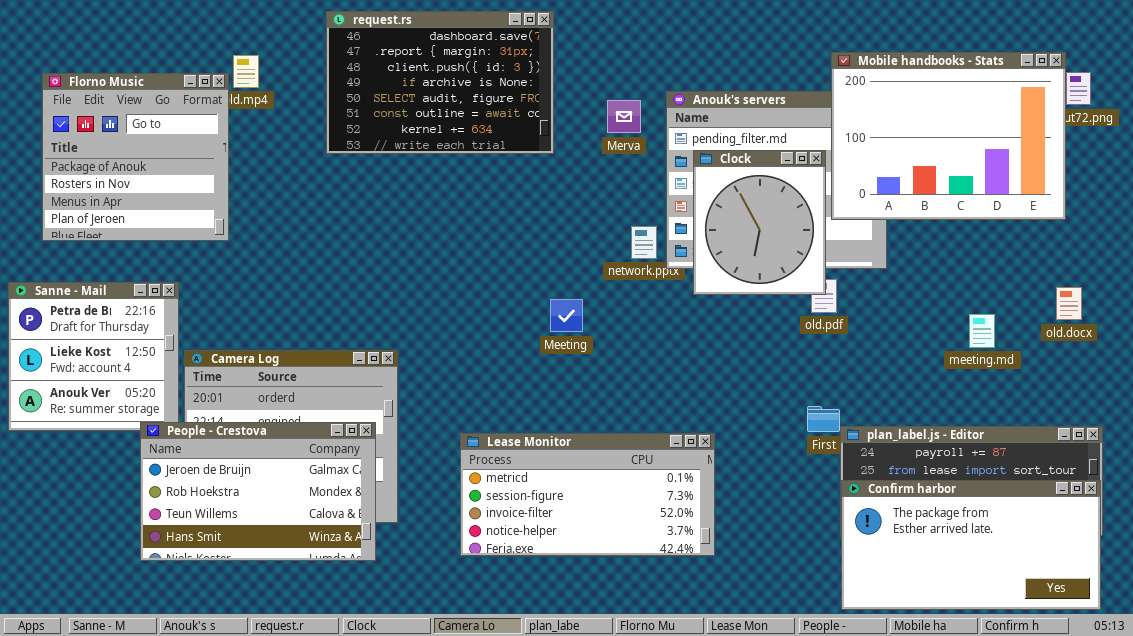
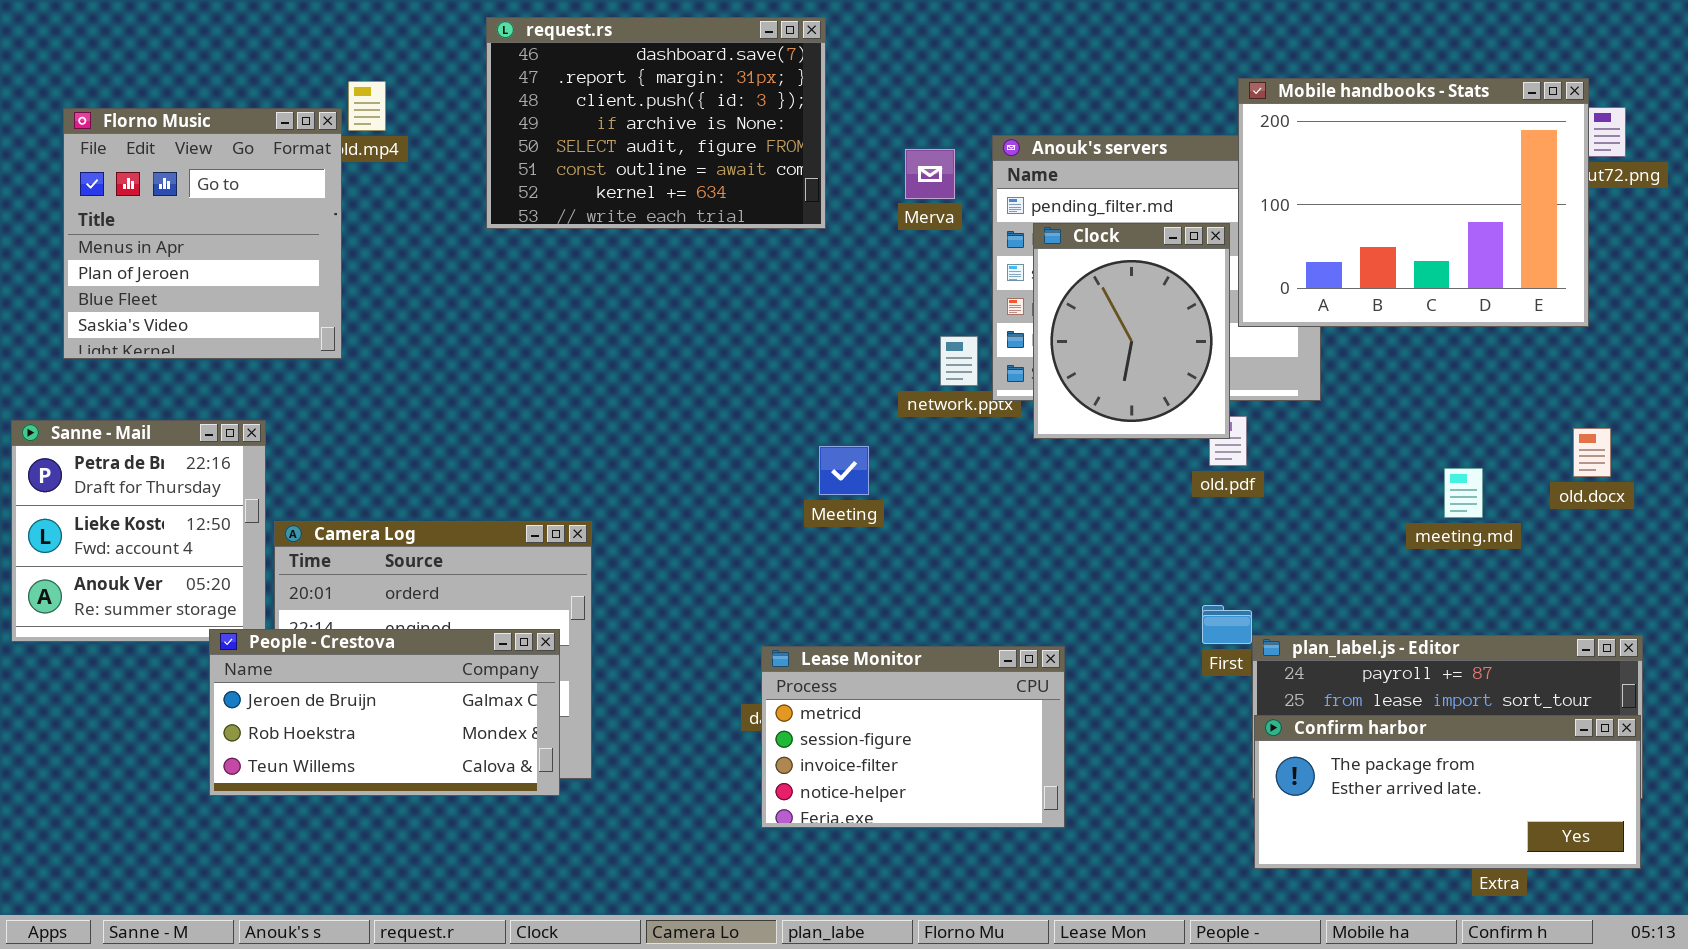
Florno Music: [42,73,229,241] -> [63,108,342,359], scrolled down 2 rows
People - Crestova: [140,422,376,561] -> [209,629,560,796], resized
Lease Monitor: [460,433,715,556] -> [761,646,1065,828], resized
Confirm harbor: [841,480,1101,610] -> [1254,715,1641,869], resized

